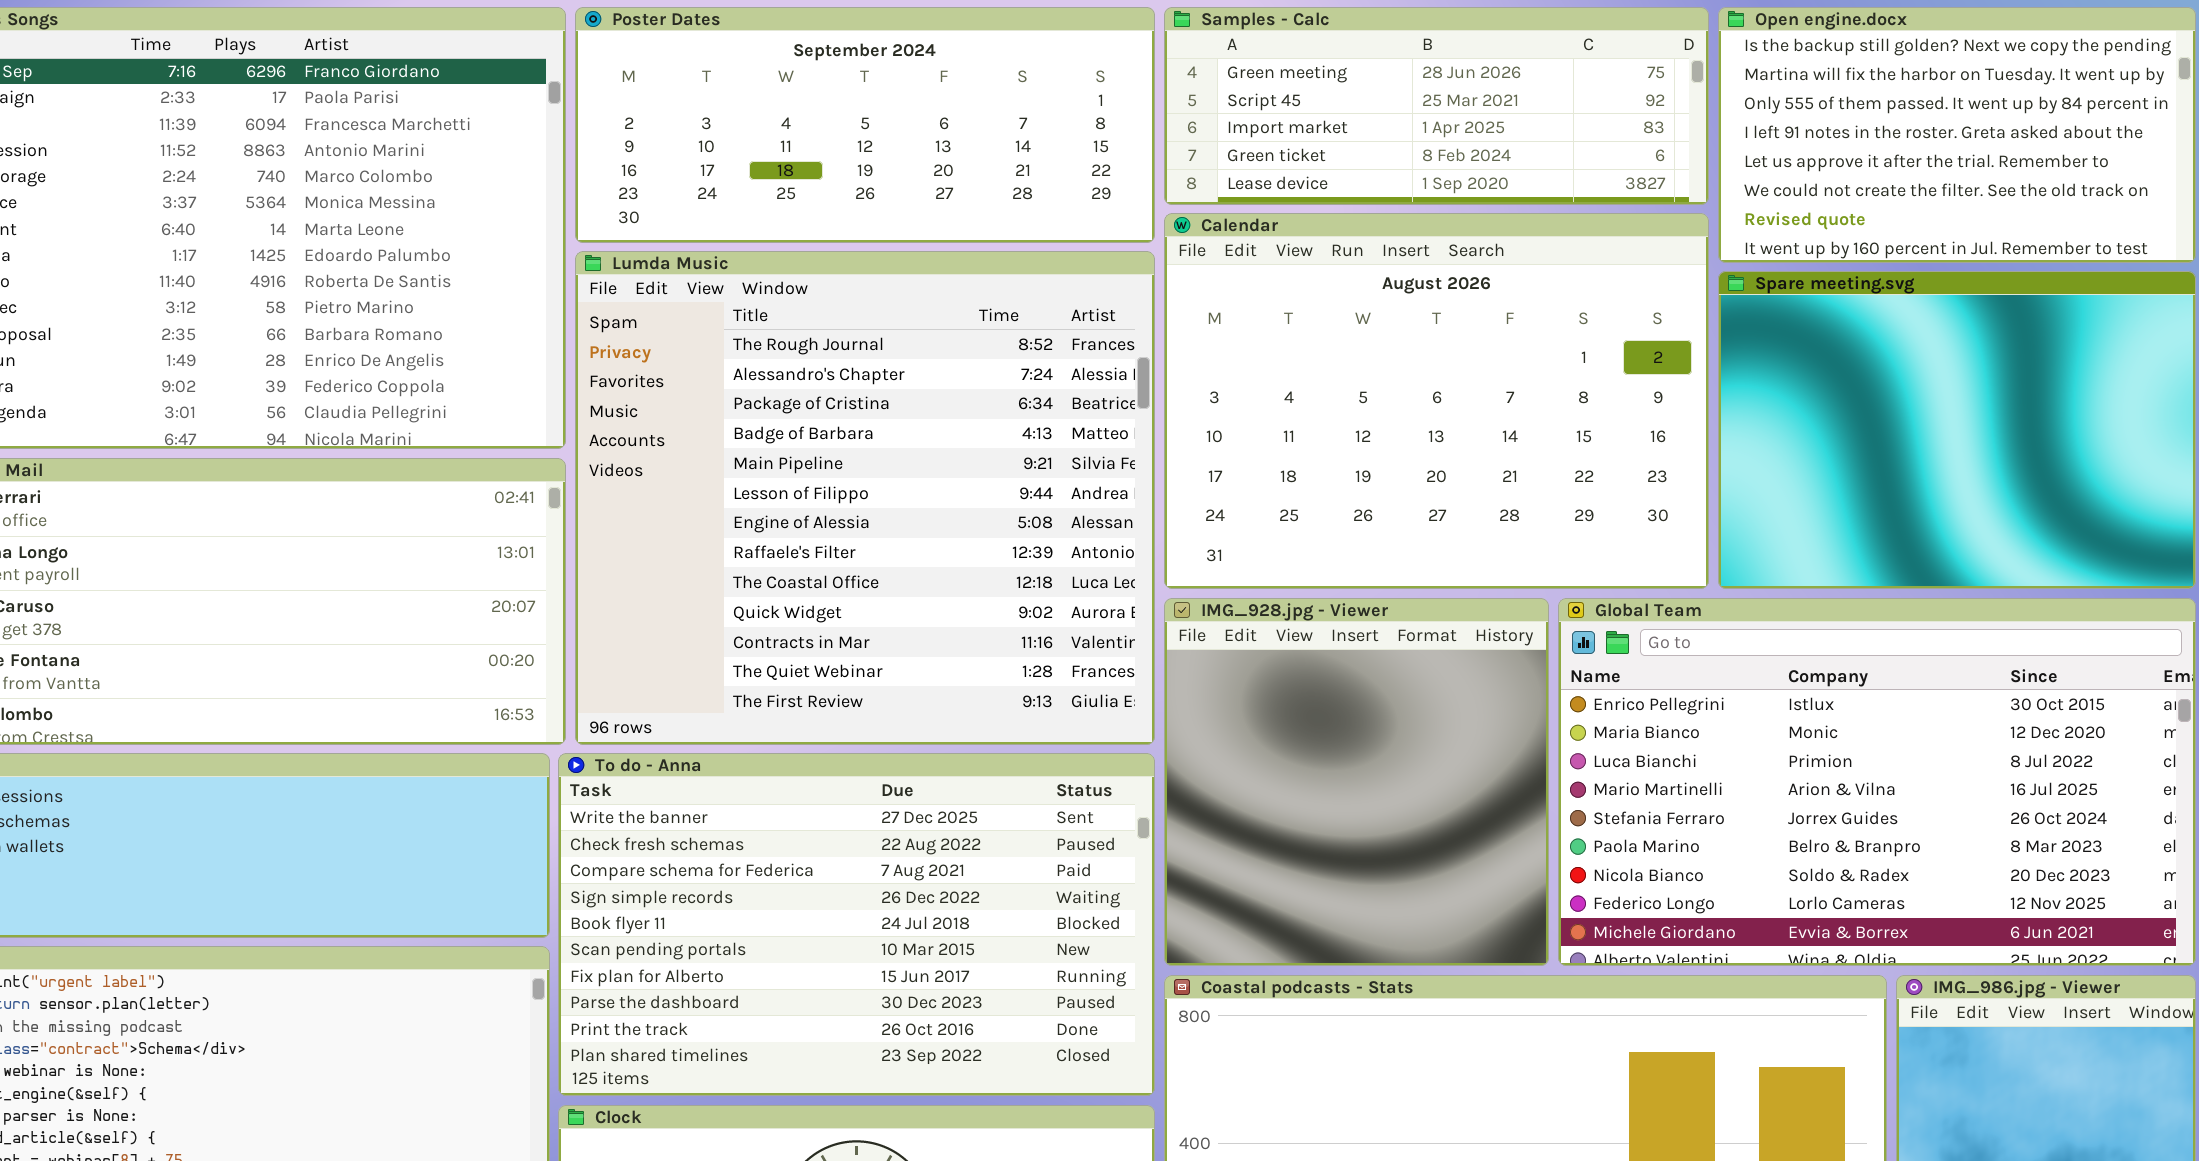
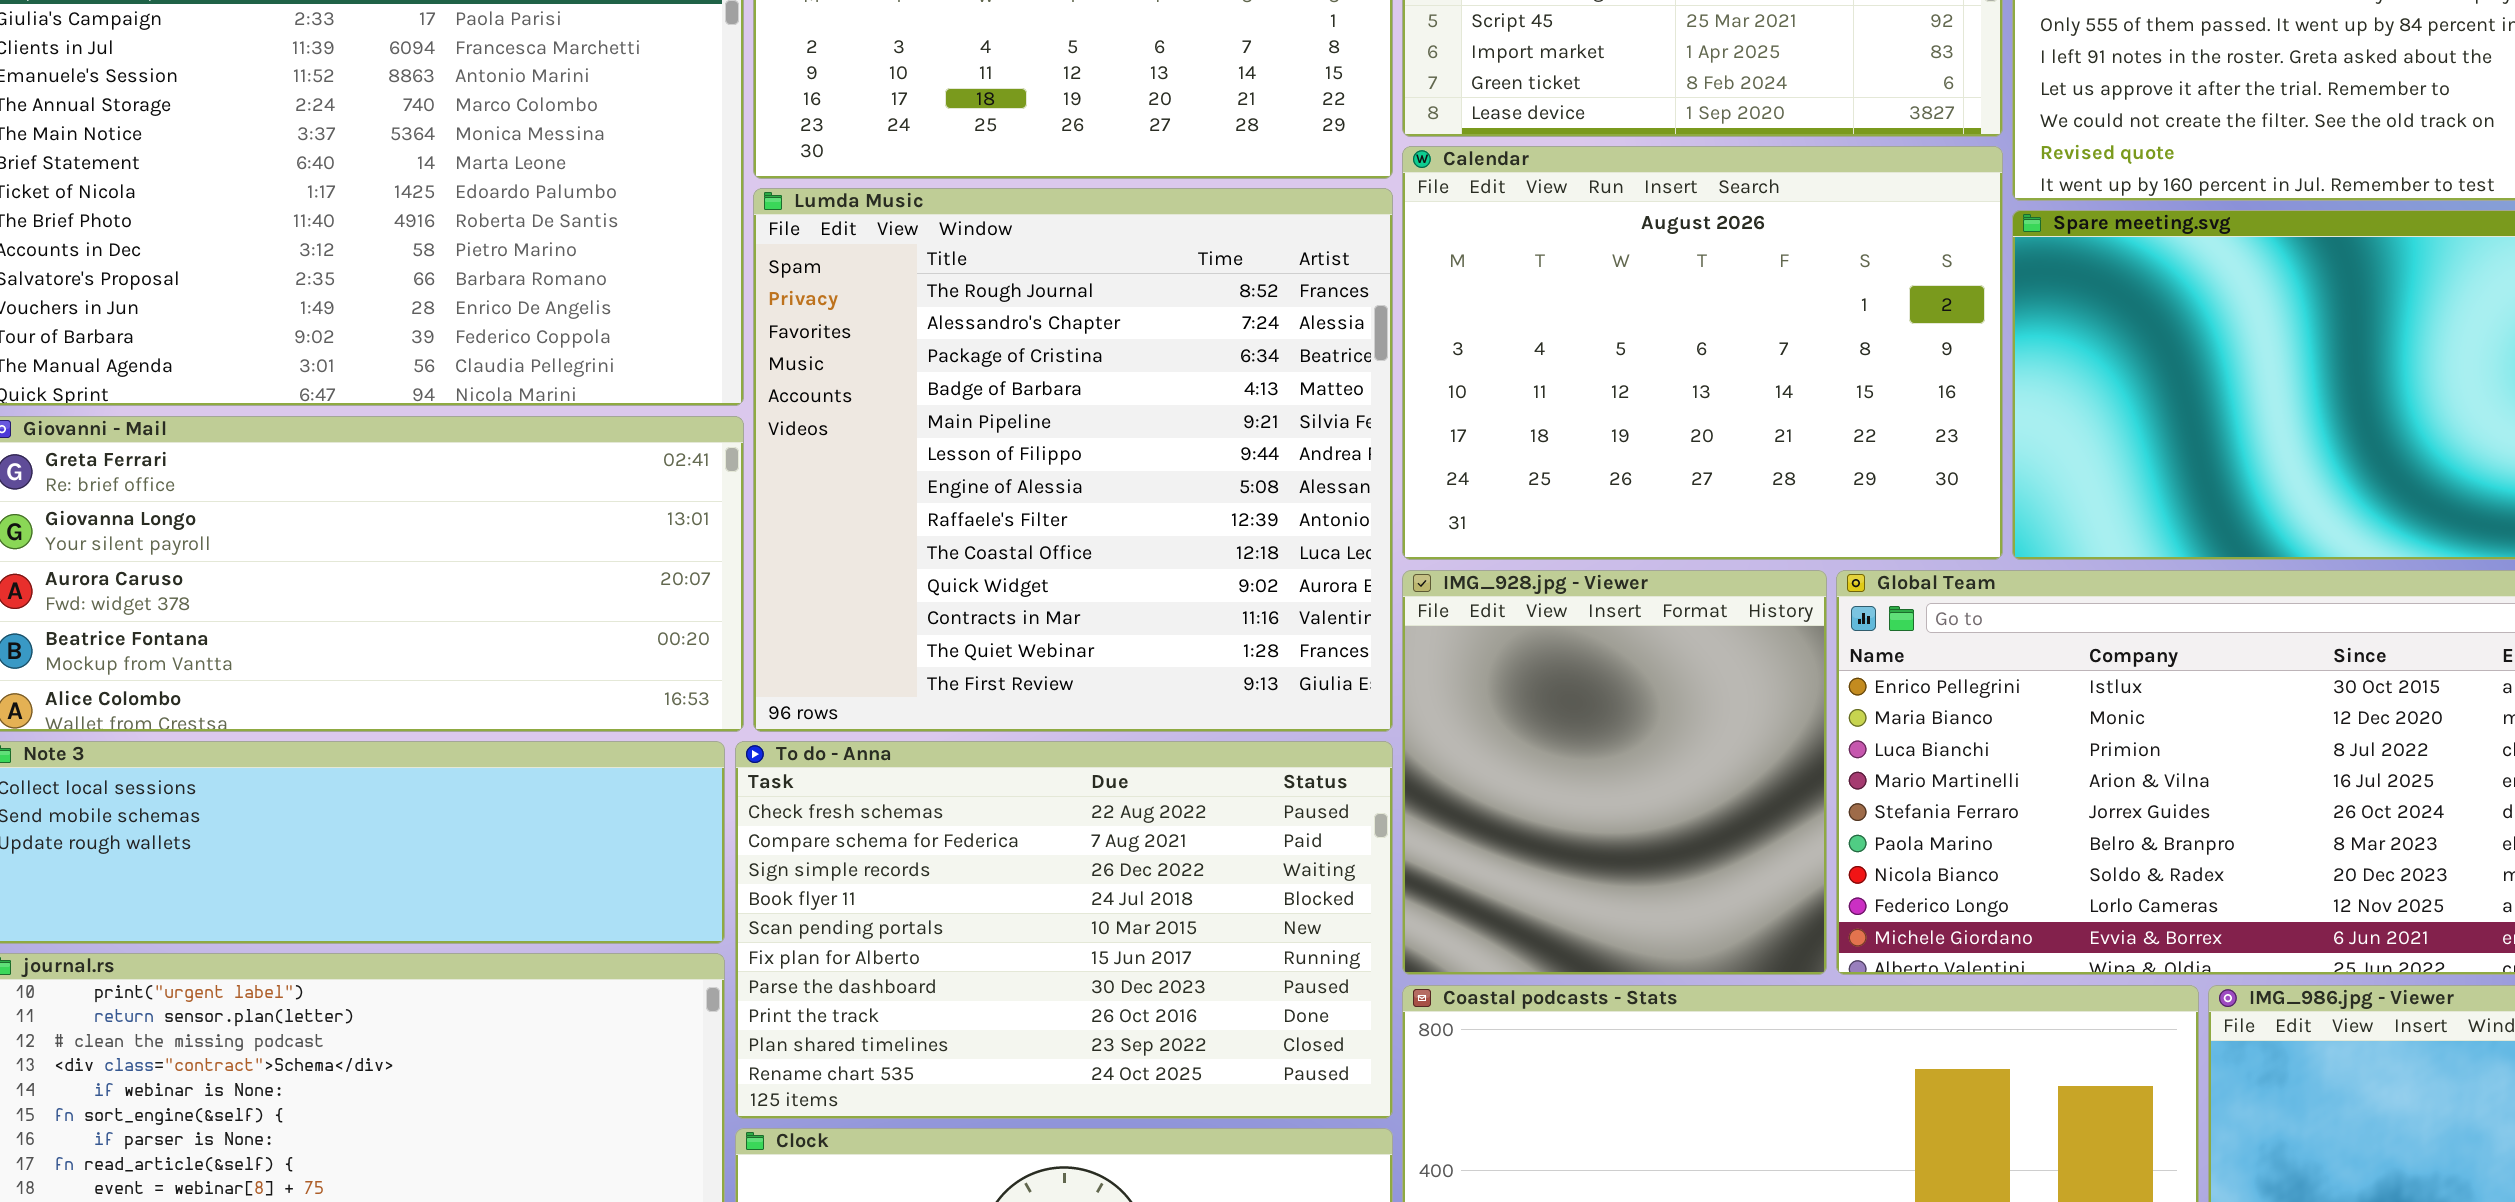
To do - Anna: [558,753,1155,1096] -> [735,741,1393,1119], scrolled down 1 row

